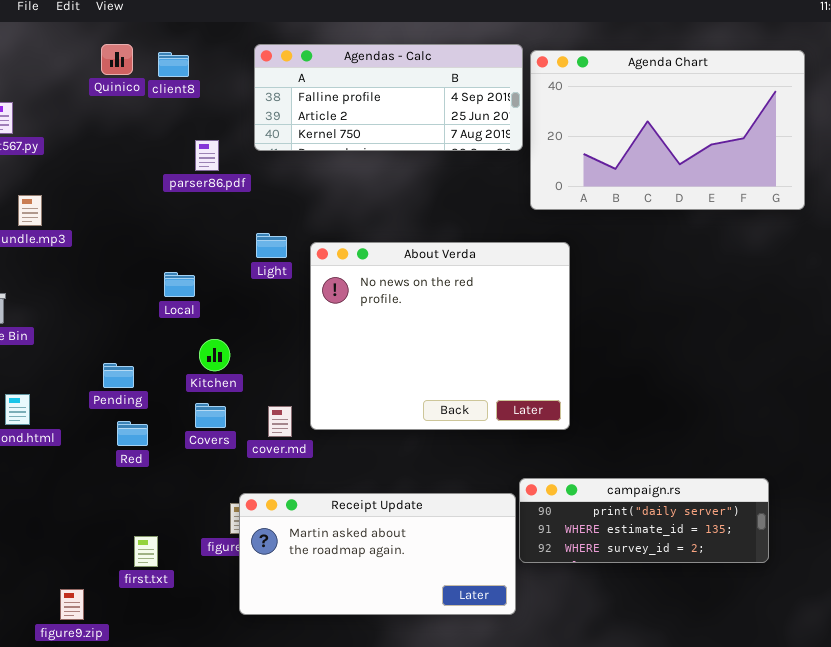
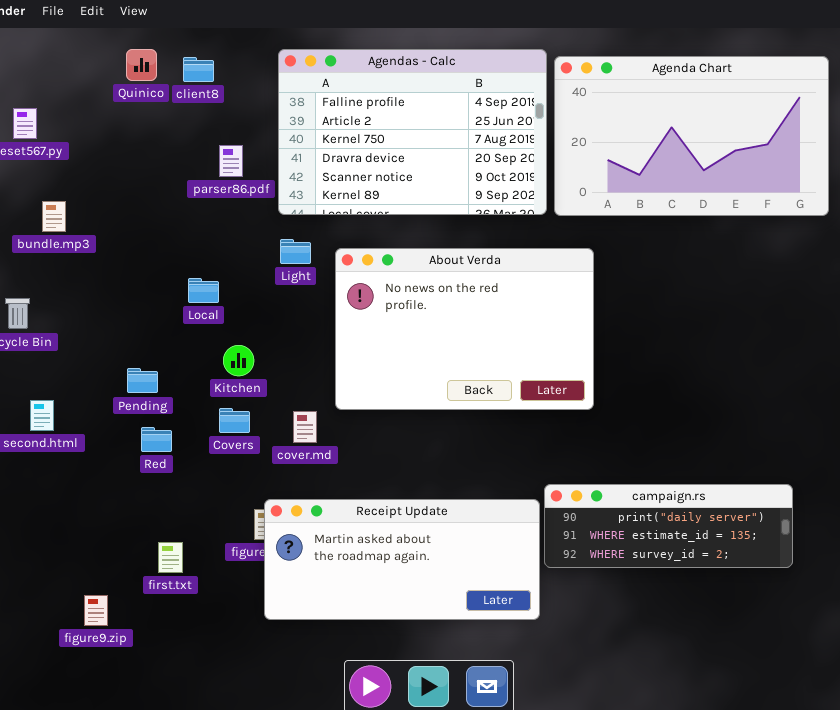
Agendas - Calc: [254,44,523,151] -> [278,49,547,215], resized
About Verda: [310,242,570,430] -> [335,248,594,410], resized

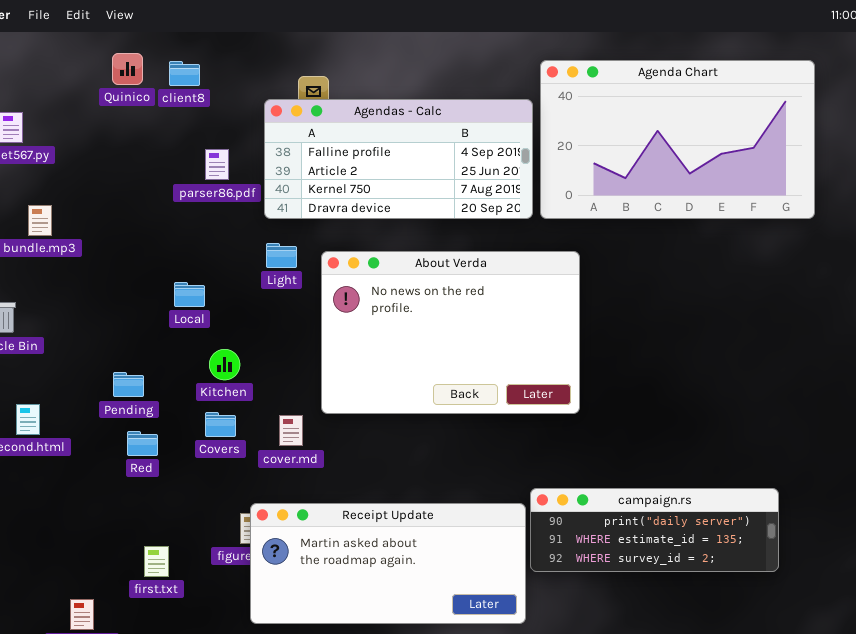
Agendas - Calc: [278,49,547,215] -> [264,99,533,219], resized

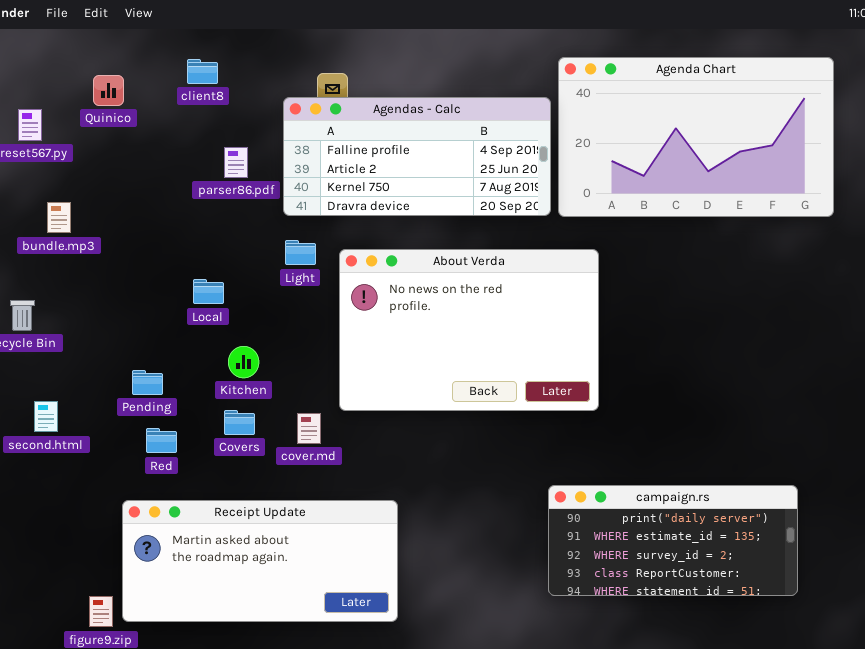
Quinico: [112,53,143,85] -> [93,75,124,106], moved
campaign.rs: [530,488,779,572] -> [548,485,798,596], resized
Receipt Update: [250,503,526,624] -> [122,500,398,622], moved

